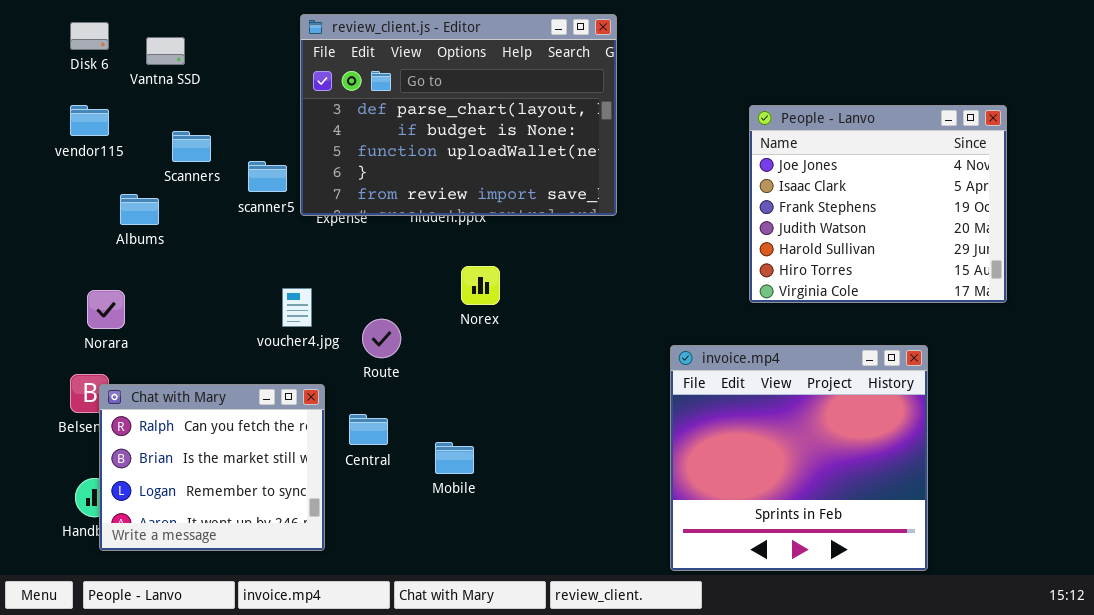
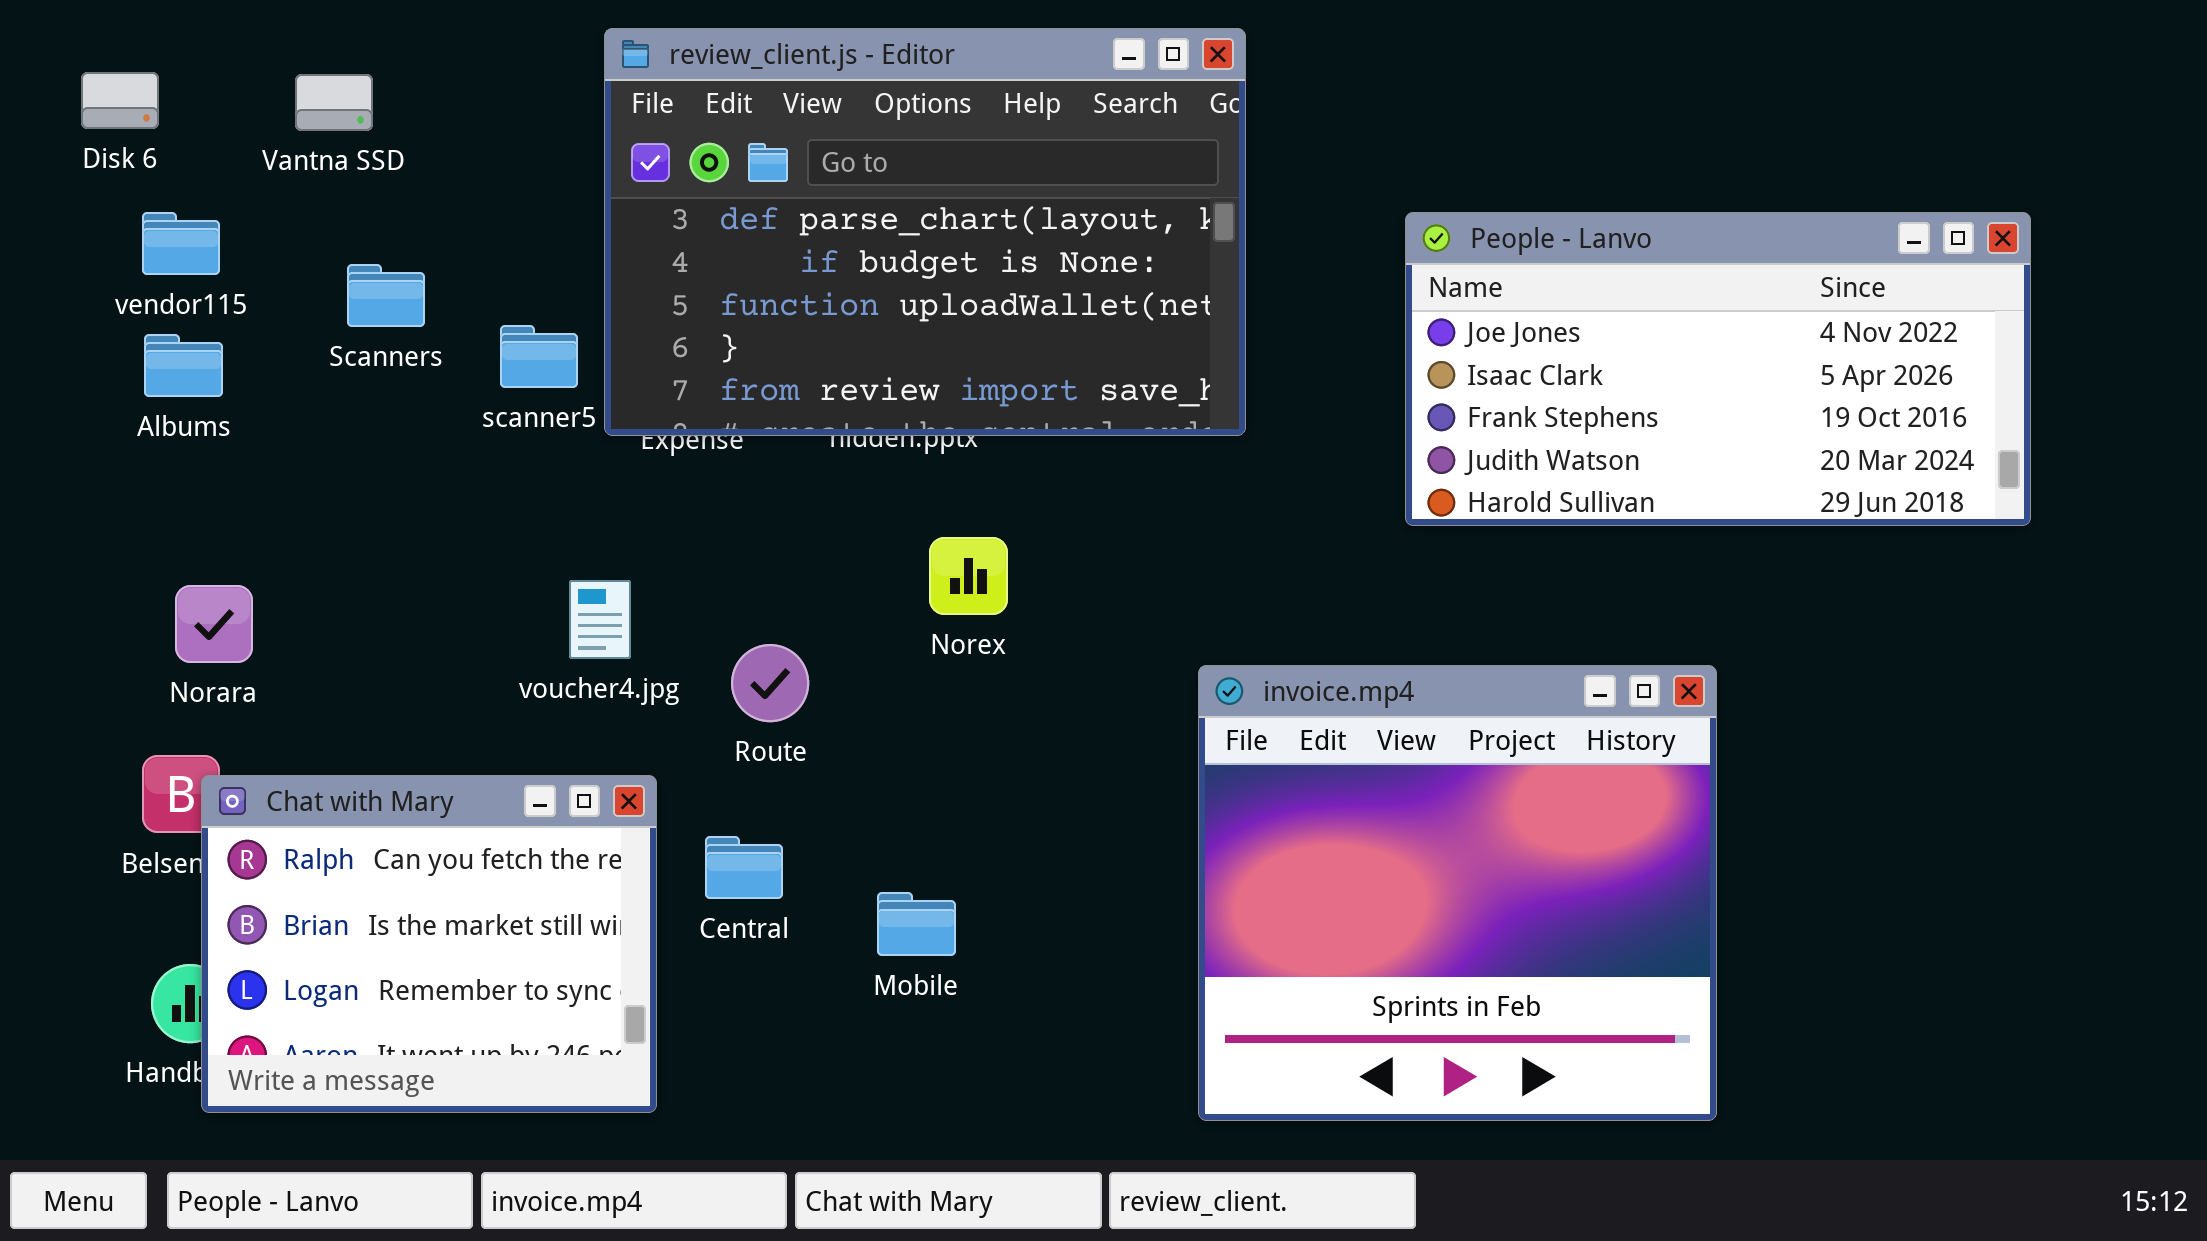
Disk 6: [70,22,109,50] -> [81,72,159,129], moved
People - Lanvo: [749,105,1007,303] -> [1405,212,2031,526], resized
Albums: [120,194,159,225] -> [144,334,223,397], moved
invoice.mp4: [670,345,928,571] -> [1198,665,1717,1121], moved

